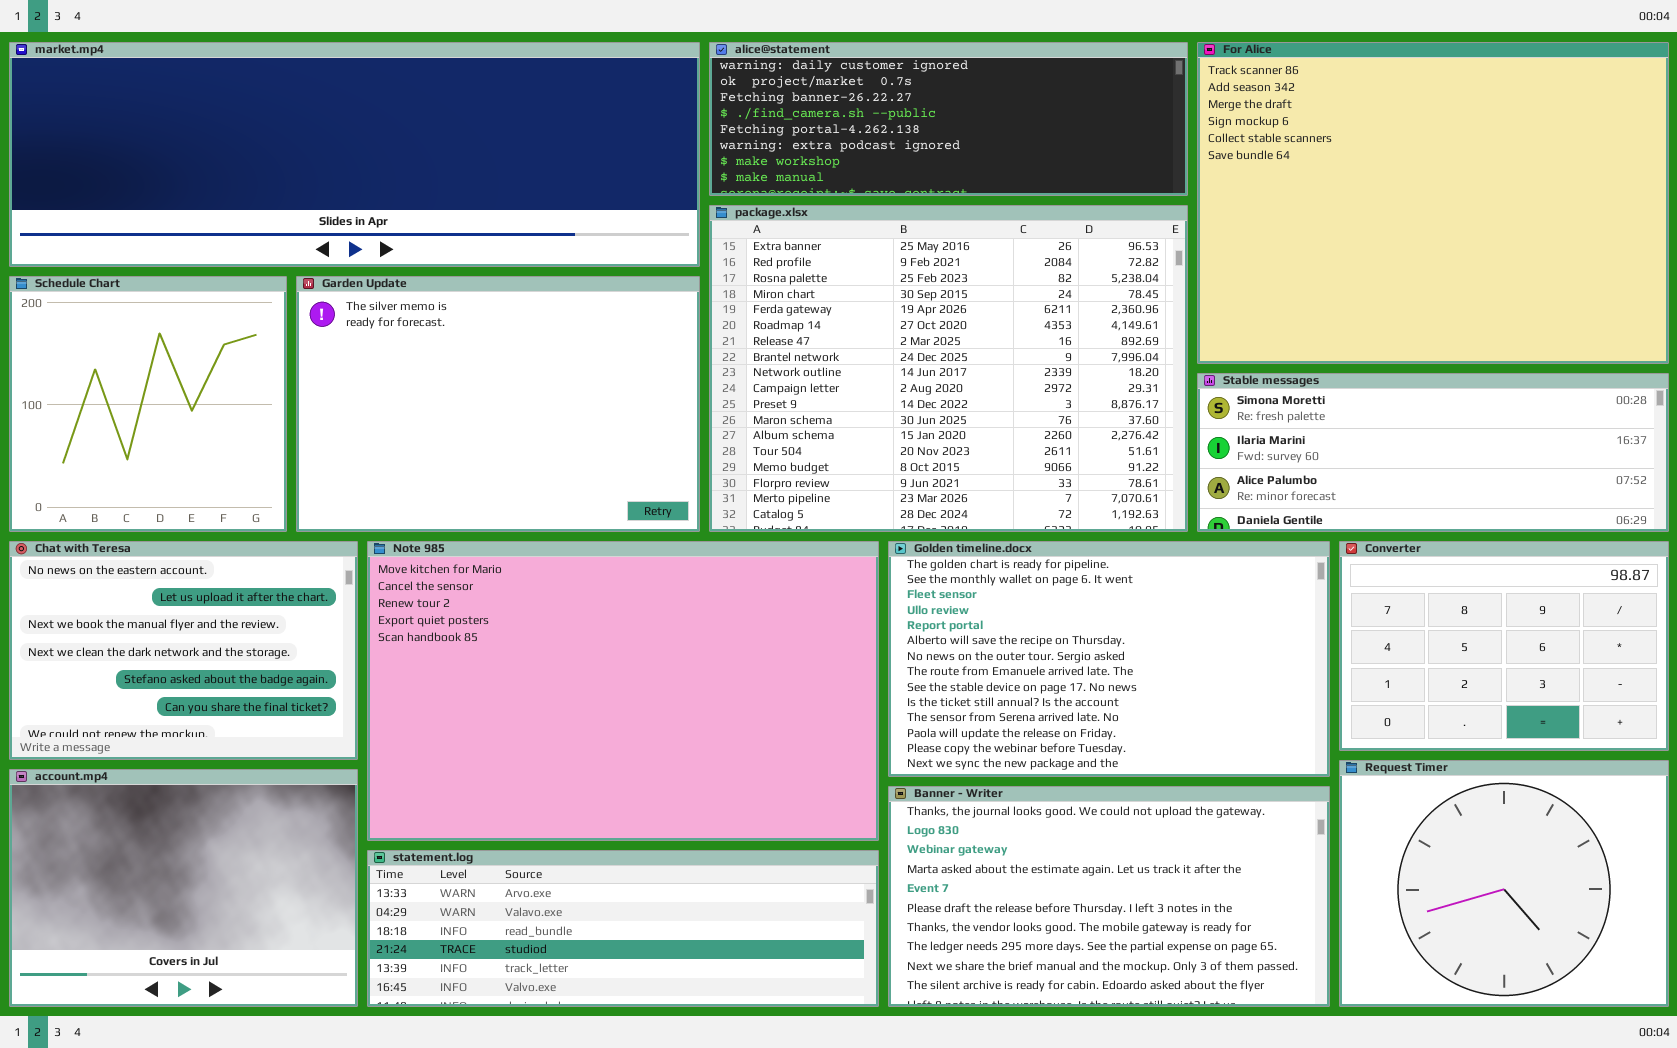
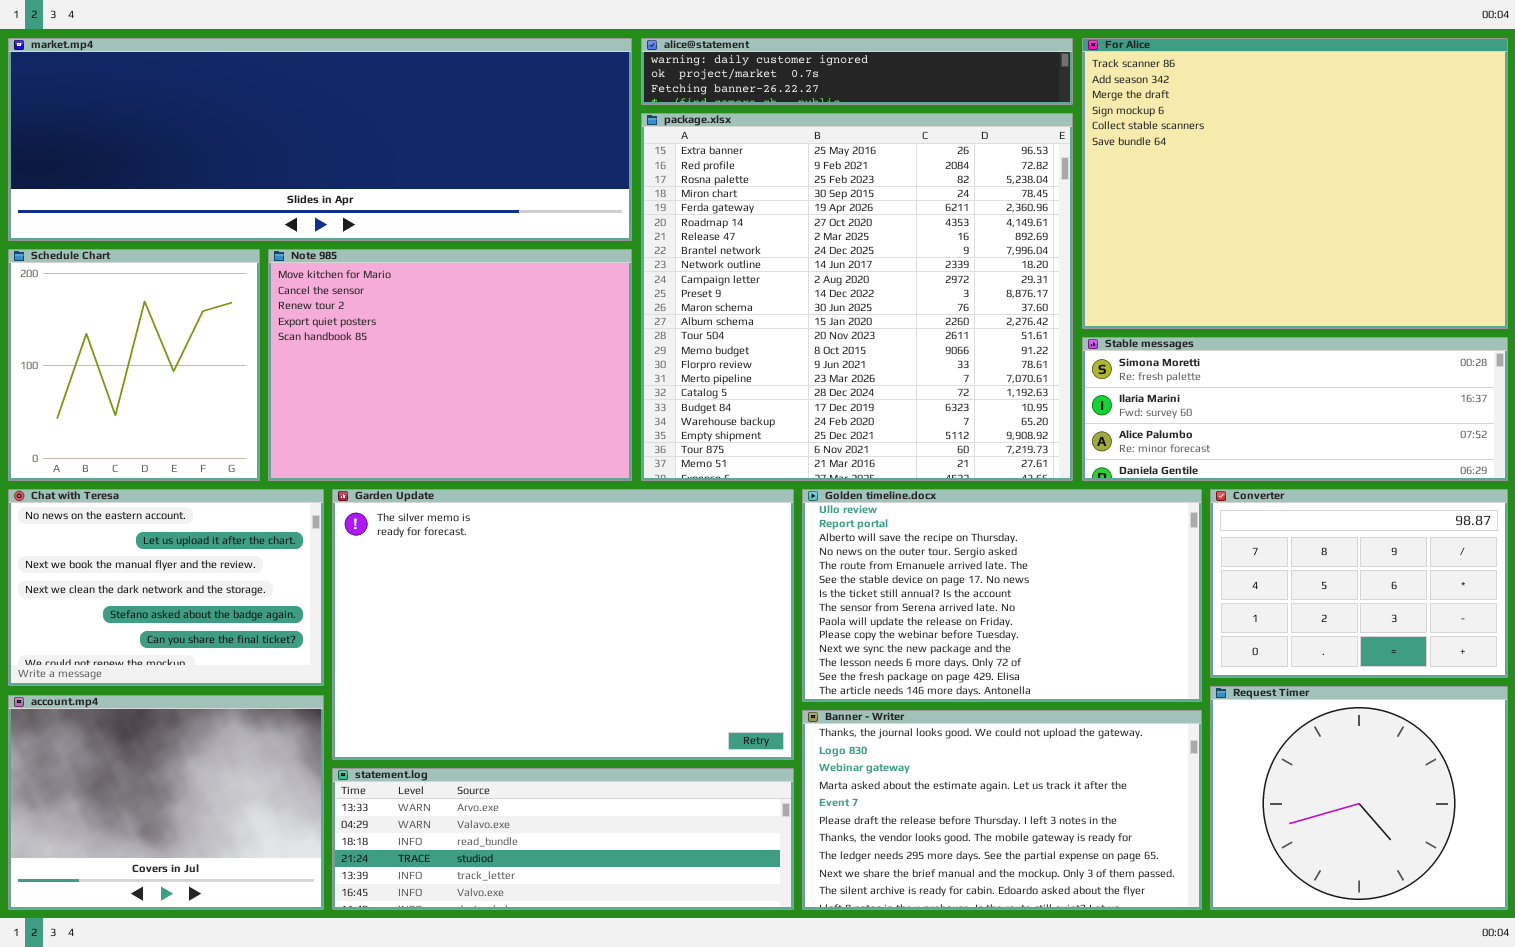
alice@statement: [709,42,1188,196] -> [641,38,1073,105], resized
package.xlsx: [709,205,1188,532] -> [641,113,1073,481], resized
Garden Update: [296,276,700,532] -> [332,489,794,760], moved, resized
Note 985: [367,541,879,841] -> [268,249,632,481], moved, resized
Golden timeline.docx: [888,541,1330,777] -> [802,489,1202,702], scrolled down 3 rows

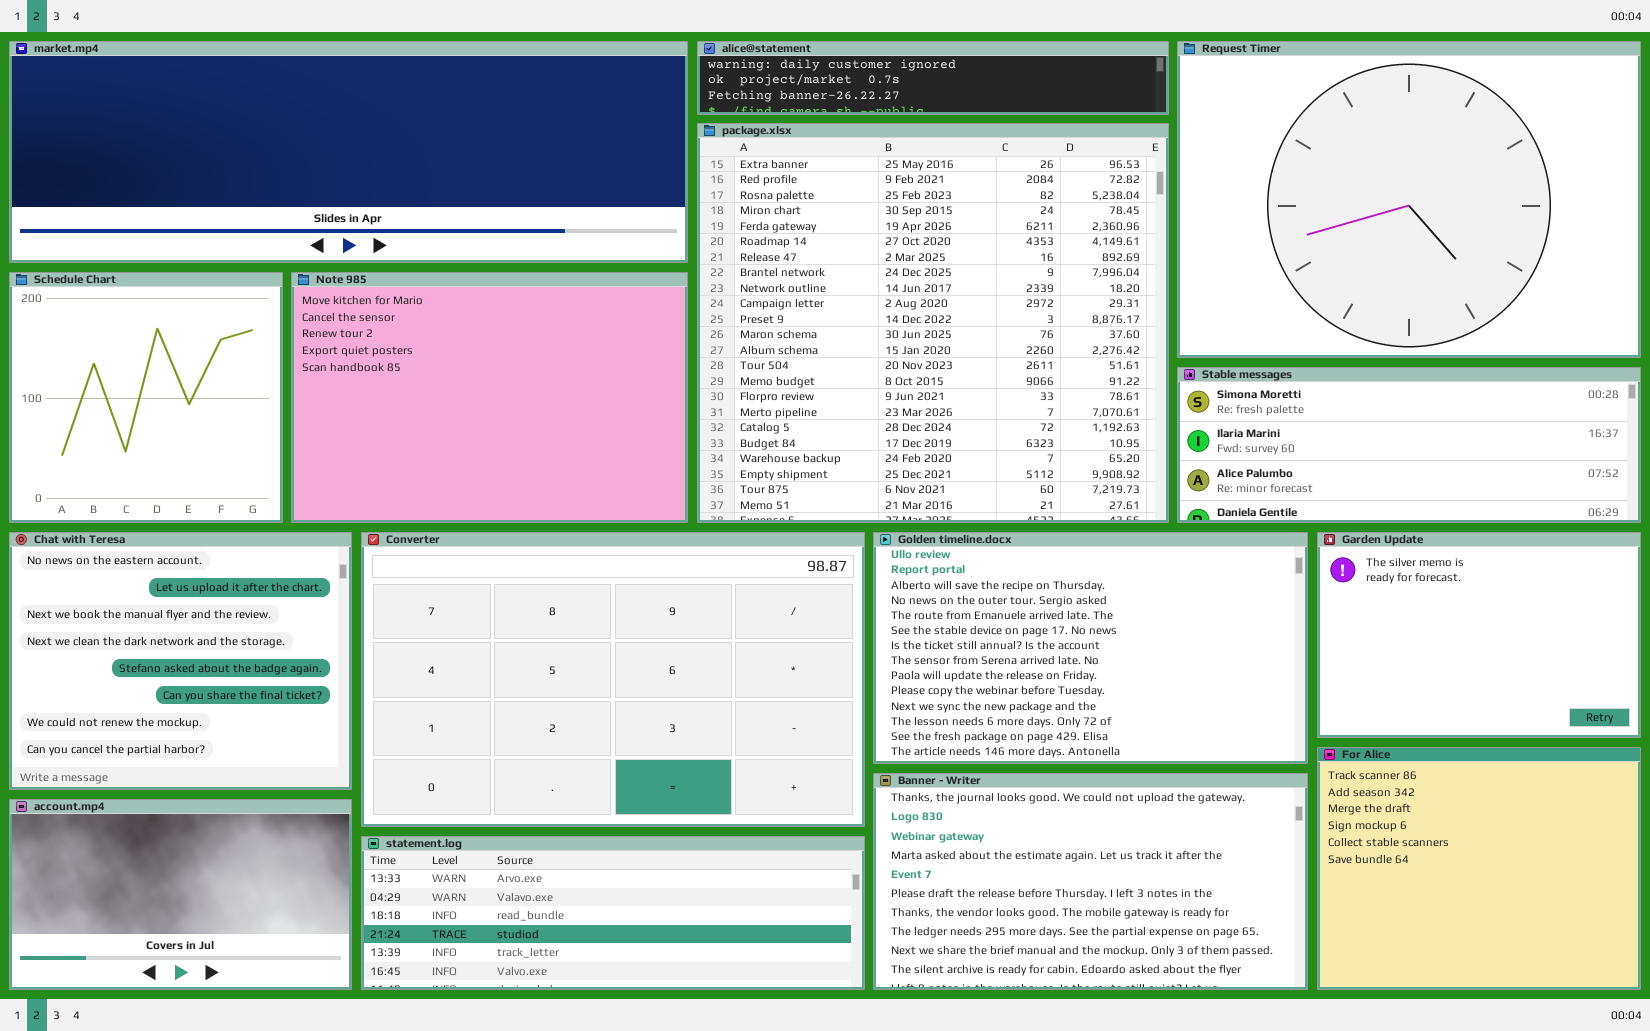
For Alice: [1082,38,1508,329] -> [1317,747,1641,990], moved, resized
Chat with Teresa: [8,489,324,686] -> [9,532,352,790], resized
Garden Update: [332,489,794,760] -> [1317,532,1641,738], moved, resized
Converter: [1210,489,1508,678] -> [361,532,865,827], moved, resized
Request Timer: [1210,686,1508,910] -> [1177,41,1641,358], moved, resized
account.mp4: [8,695,324,910] -> [9,799,352,990], resized

